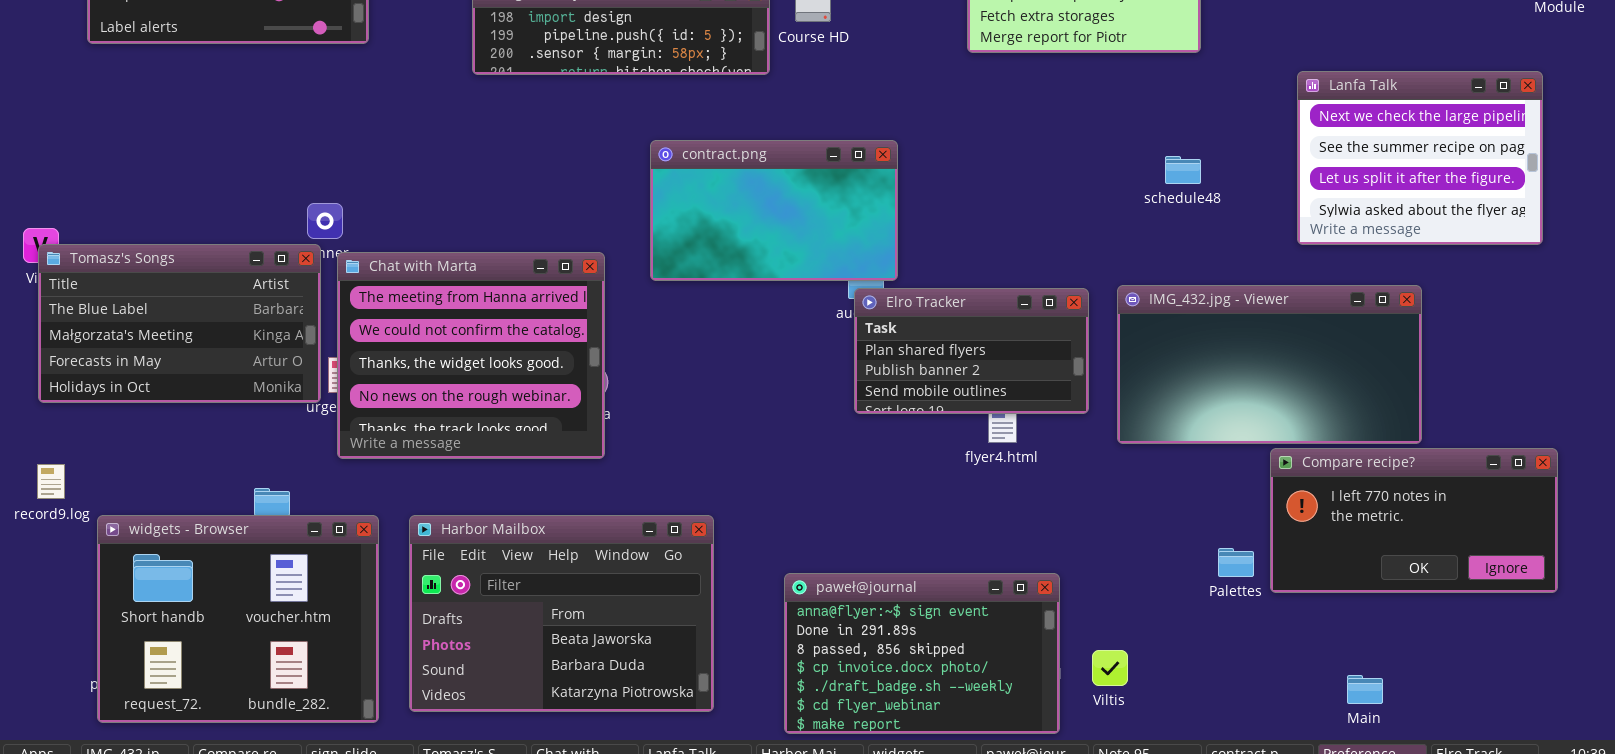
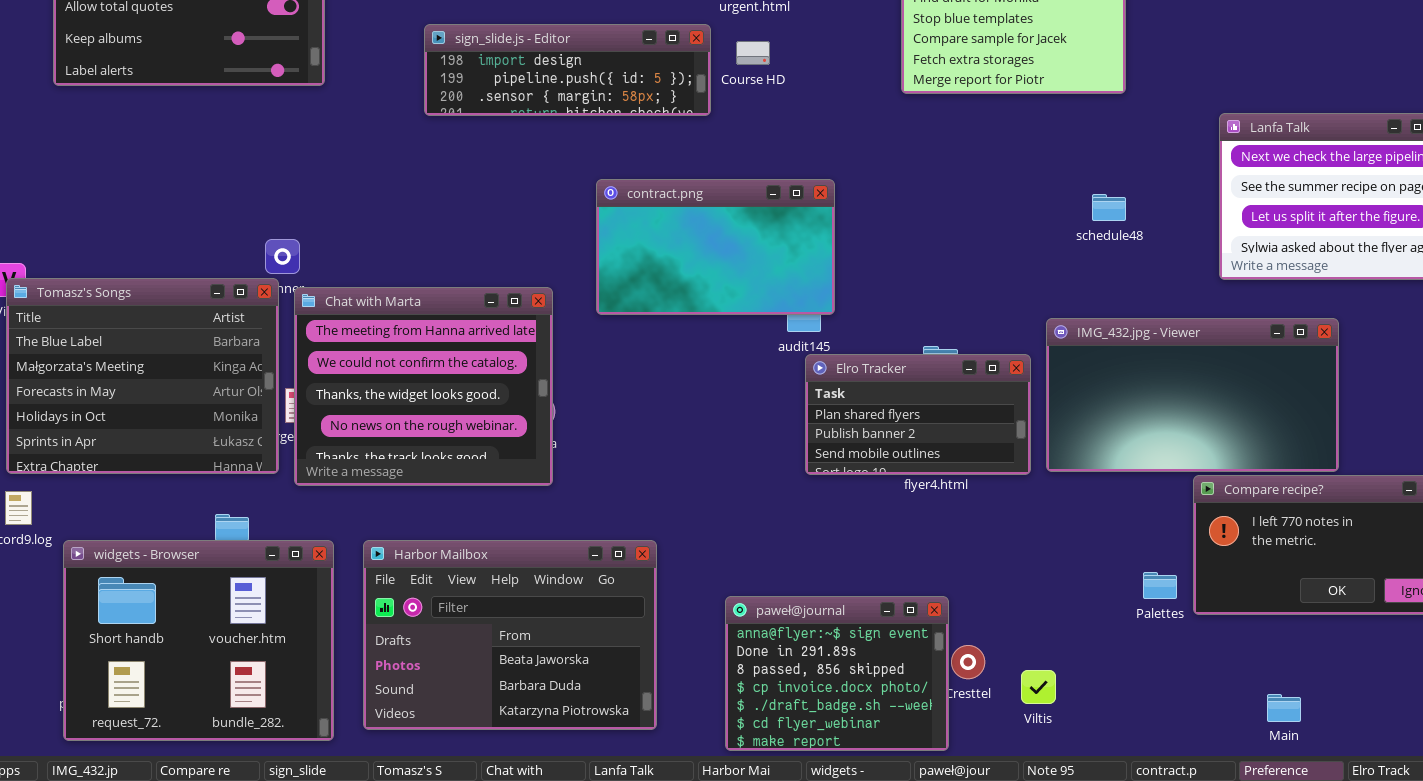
Tomasz's Songs: [38,244,321,403] -> [6,278,279,474], resized
Elro Tracker: [854,288,1089,414] -> [805,354,1031,475], moved
paweł@journal: [784,573,1060,734] -> [725,596,949,751], resized

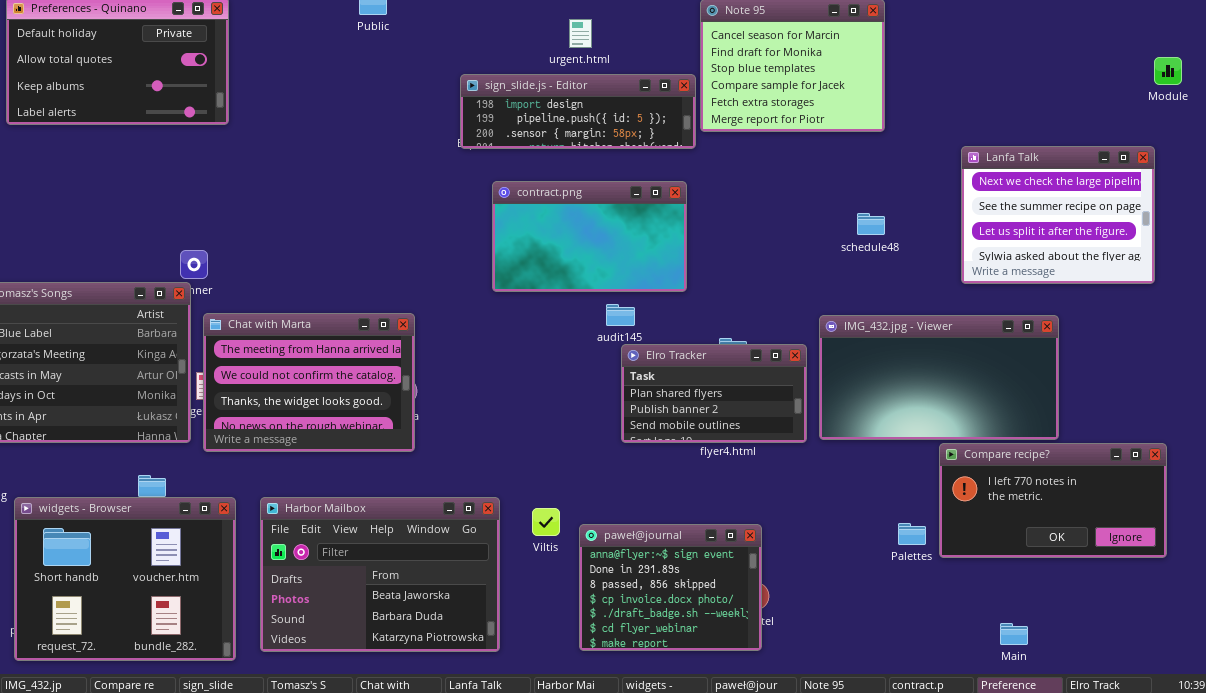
sign_slide.js - Editor: [424,24,711,116] -> [460,74,696,149], moved
contract.png: [596,179,835,315] -> [492,181,687,292], moved
Chat with Marta: [294,287,553,486] -> [203,313,415,452], resized
paweł@journal: [725,596,949,751] -> [579,524,762,651], moved
Viltis: [1021,670,1056,704] -> [532,508,560,536], moved

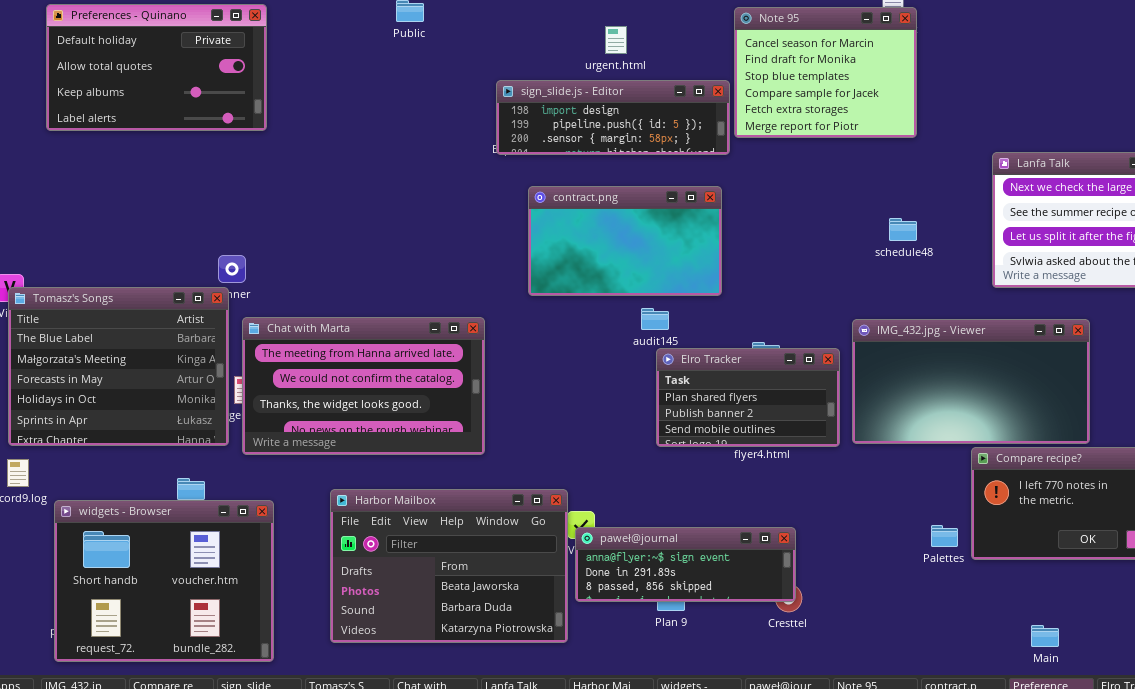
Chat with Marta: [203,313,415,452] -> [242,317,485,455], resized
Harbor Mailbox: [260,497,500,652] -> [330,489,568,643], moved
paweł@journal: [579,524,762,651] -> [575,527,796,602], resized

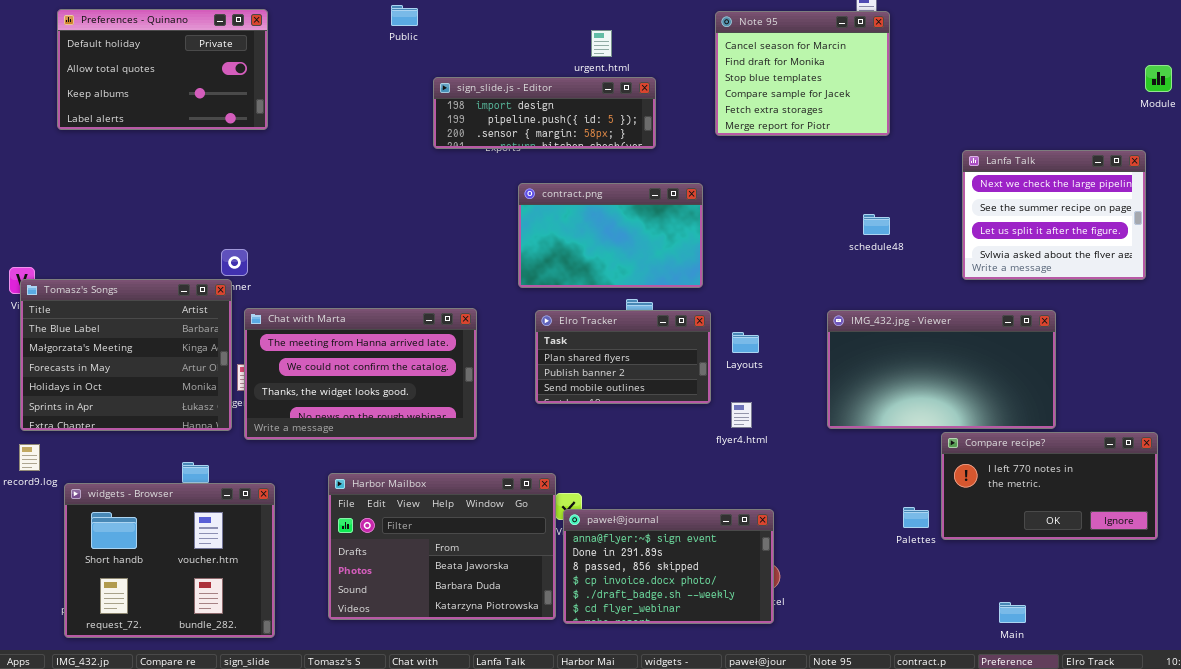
sign_slide.js - Editor: [496,80,730,155] -> [433,77,656,149], moved
Elro Tracker: [656,348,840,447] -> [535,310,711,404], moved
paweł@journal: [575,527,796,602] -> [563,509,774,624], resized

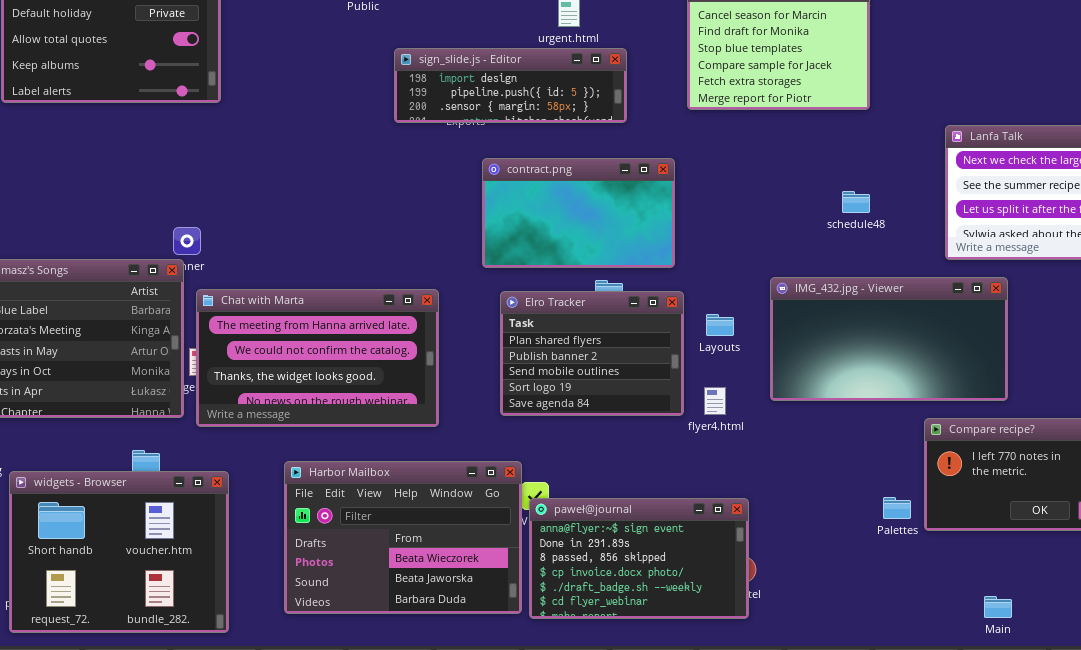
Elro Tracker: [535,310,711,404] -> [500,291,684,416], resized
IMG_432.jpg - Viewer: [827,310,1056,429] -> [770,277,1008,401], moved
Harbor Mailbox: [328,473,556,620] -> [284,461,522,614], scrolled up 1 row

